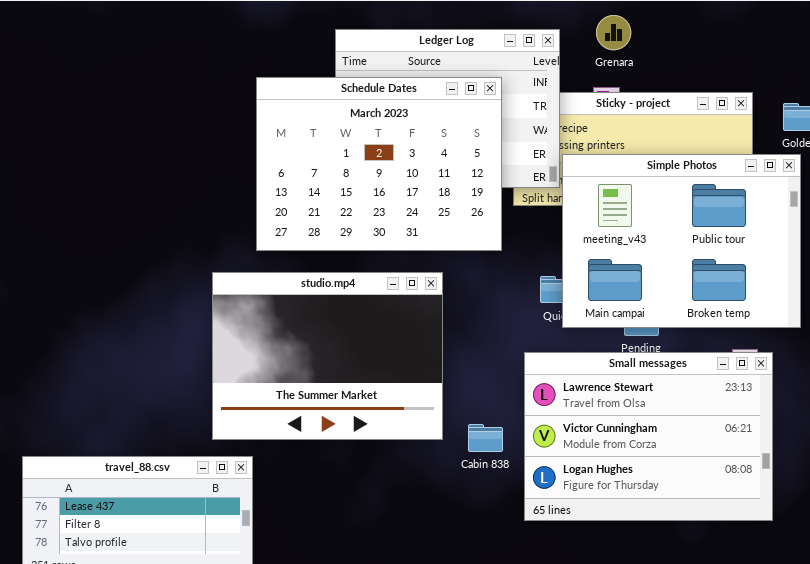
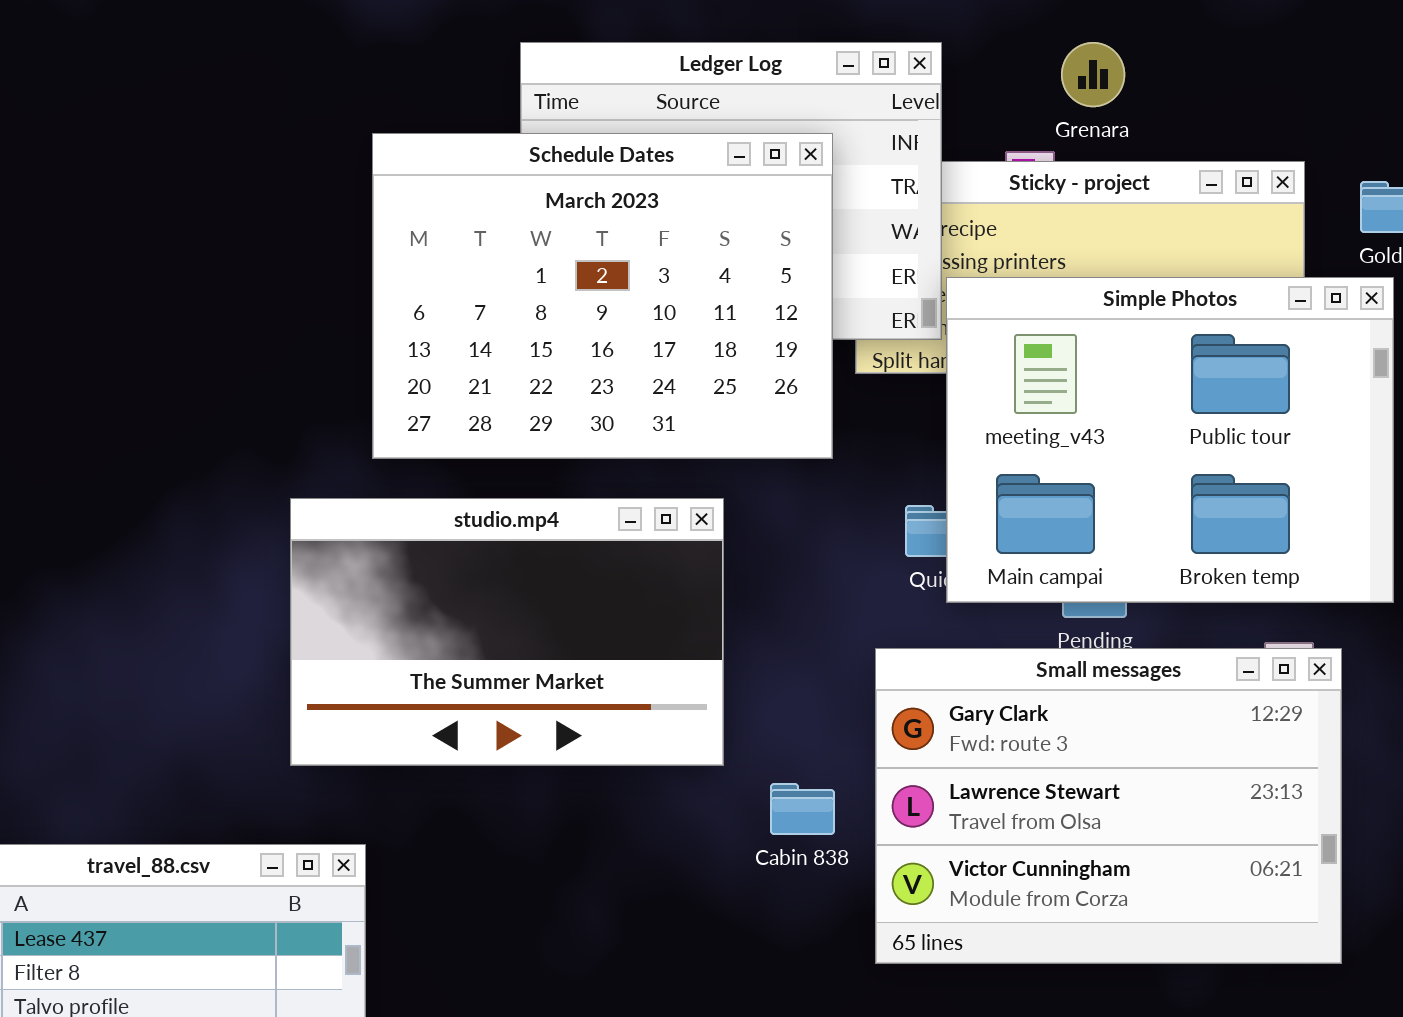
Grenara: [596,15,631,50] -> [1061,42,1125,107], moved
studio.mp4: [212,272,443,440] -> [290,498,724,766], resized
Small messages: [524,352,773,521] -> [875,648,1342,964], scrolled up 1 row

